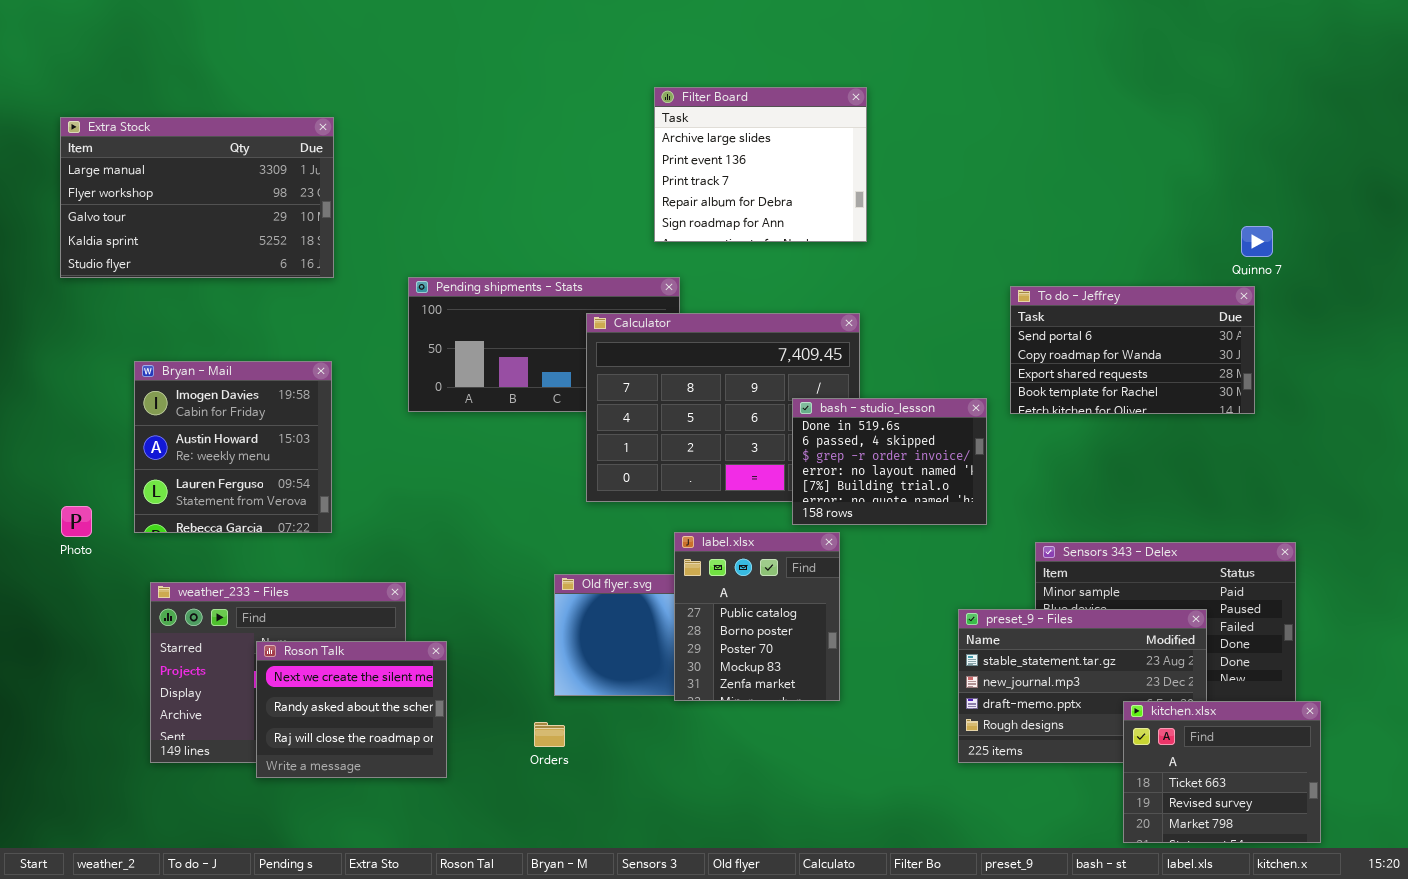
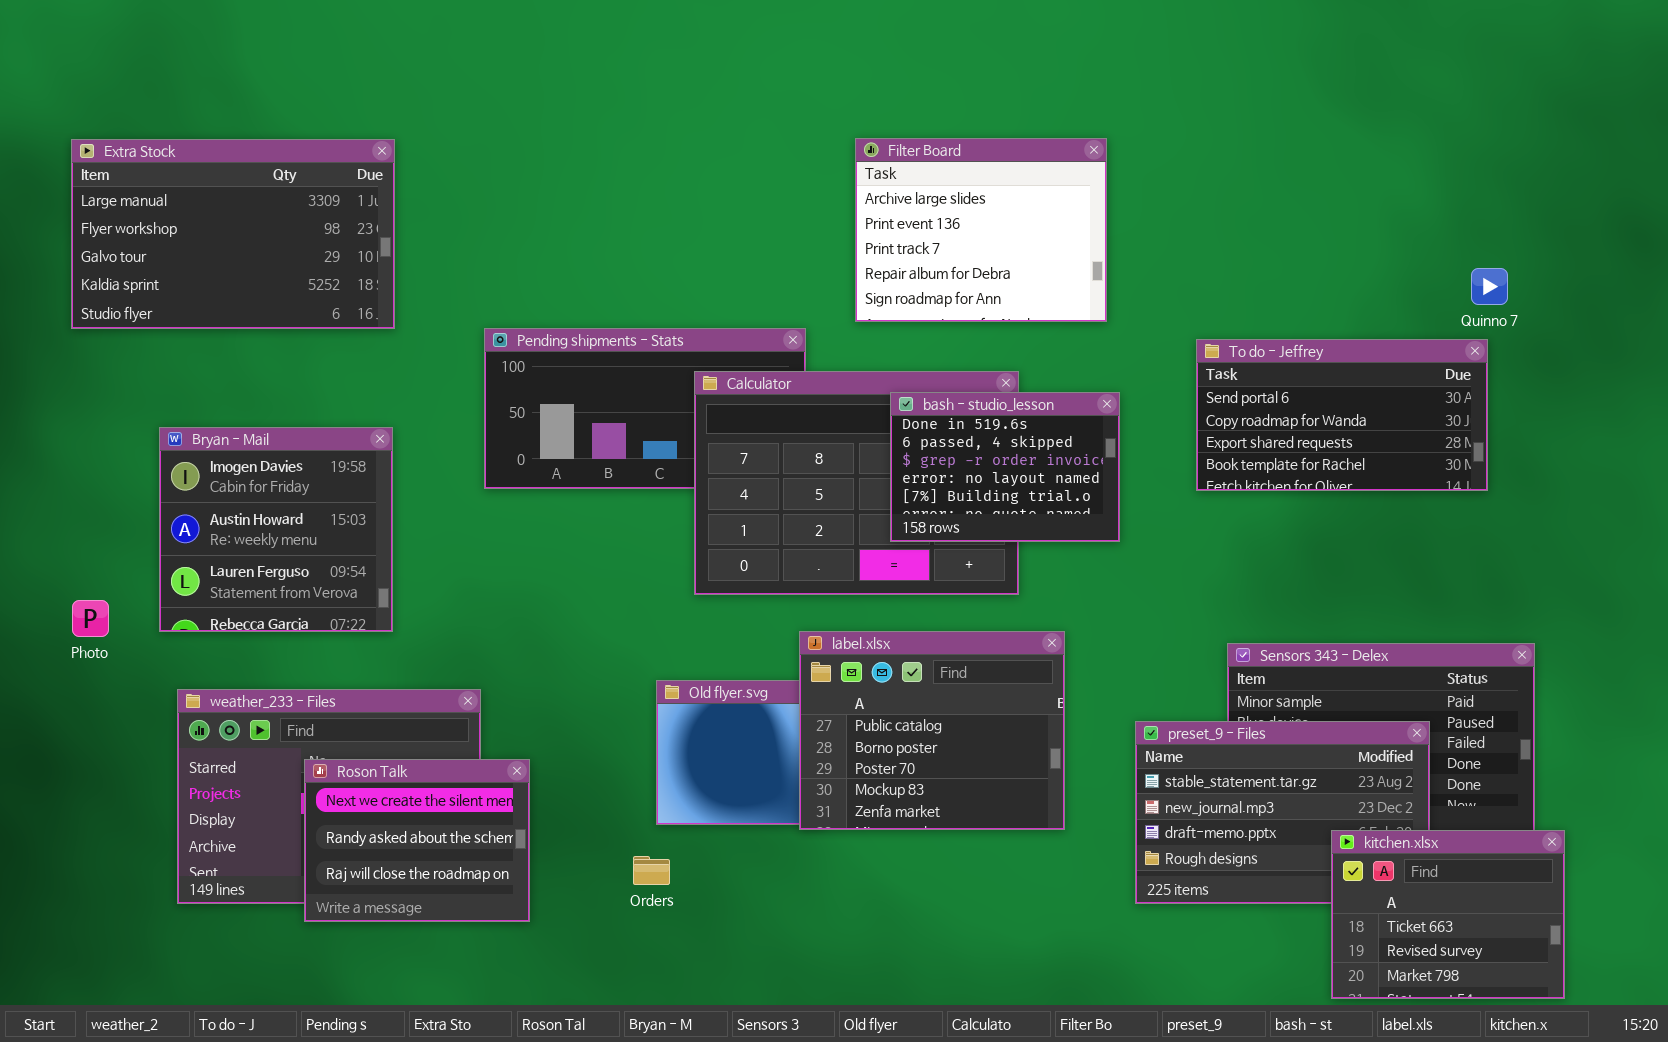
Filter Board: [654,87,867,242] -> [855,138,1107,322], moved
bash - studio_lesson: [792,398,987,525] -> [890,392,1120,542], moved
label.xlsx: [674,532,840,701] -> [799,631,1065,830], resized

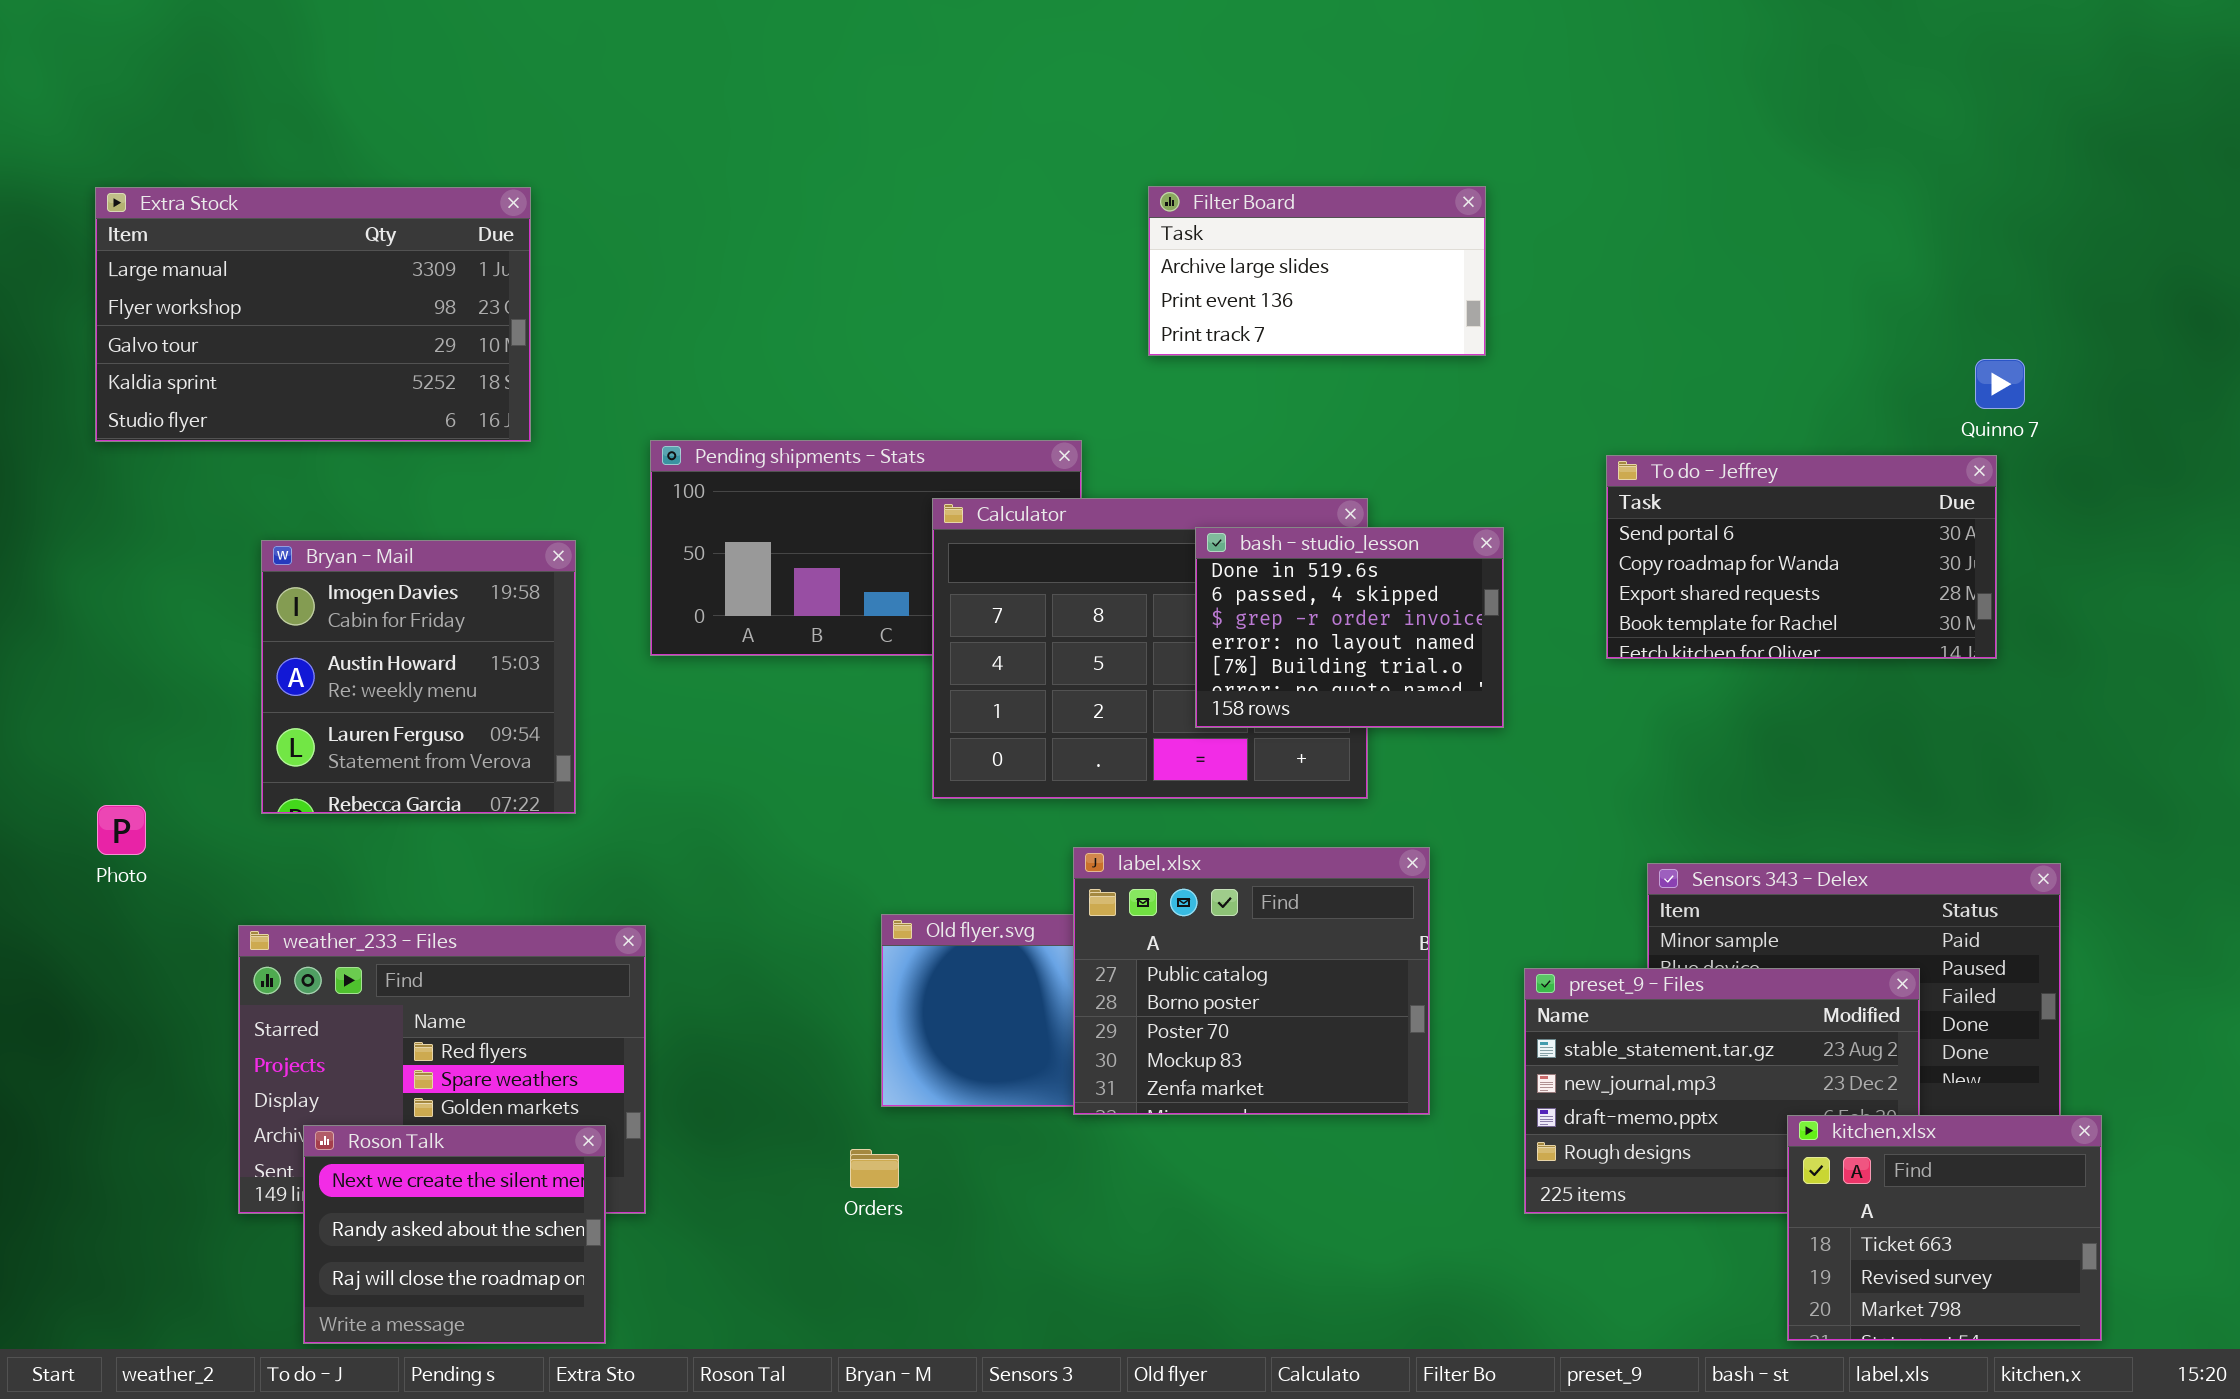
Filter Board: [855,138,1107,322] -> [1148,186,1486,356], resized
Bryan - Mail: [159,427,393,632] -> [261,540,576,814], moved
Roson Talk: [304,759,530,922] -> [303,1125,606,1344], moved

